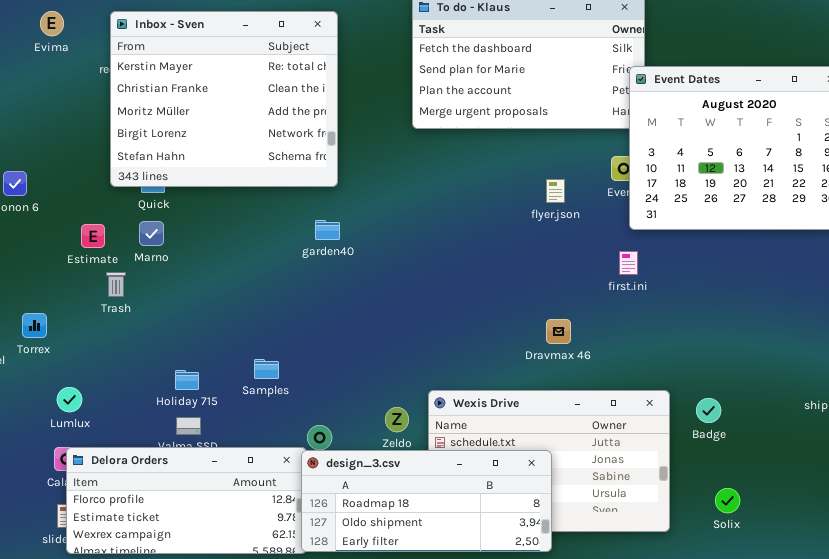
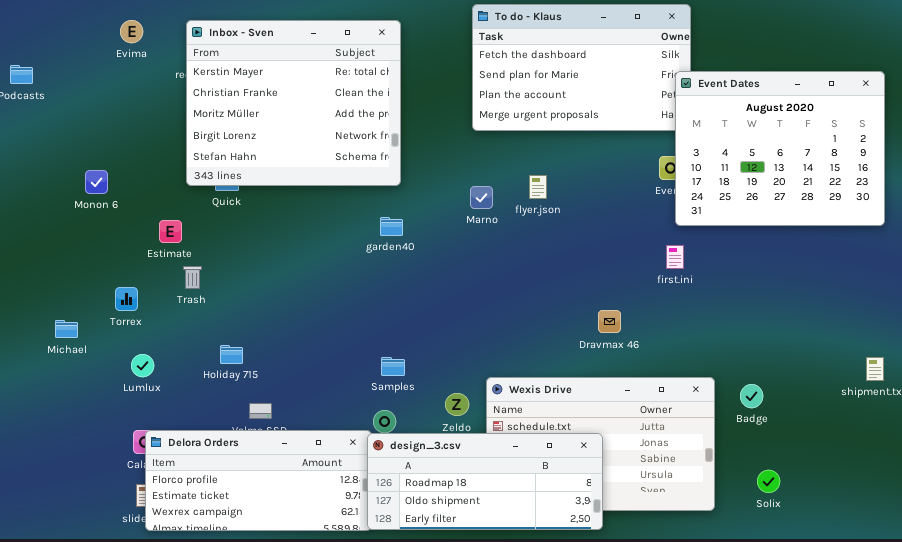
flyer.json: [546,179,565,203] -> [529,175,547,199], moved
Marno: [139,221,164,246] -> [470,186,493,209], moved
Torrex: [22,313,47,338] -> [115,287,138,311], moved
Samples: [254,359,279,379] -> [381,357,405,376], moved
Holiday 715: [175,370,199,390] -> [220,345,243,364], moved
Lumlux: [57,387,82,412] -> [131,354,154,377], moved

